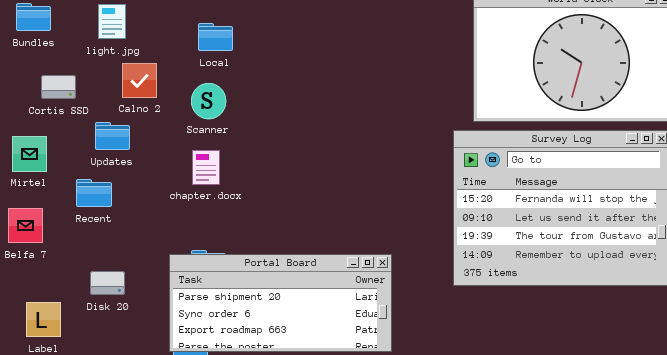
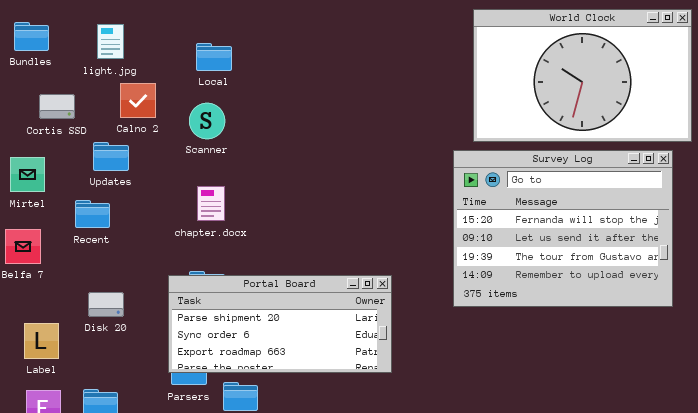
chapter.docx: [192,150,220,185] -> [197,186,225,221], moved

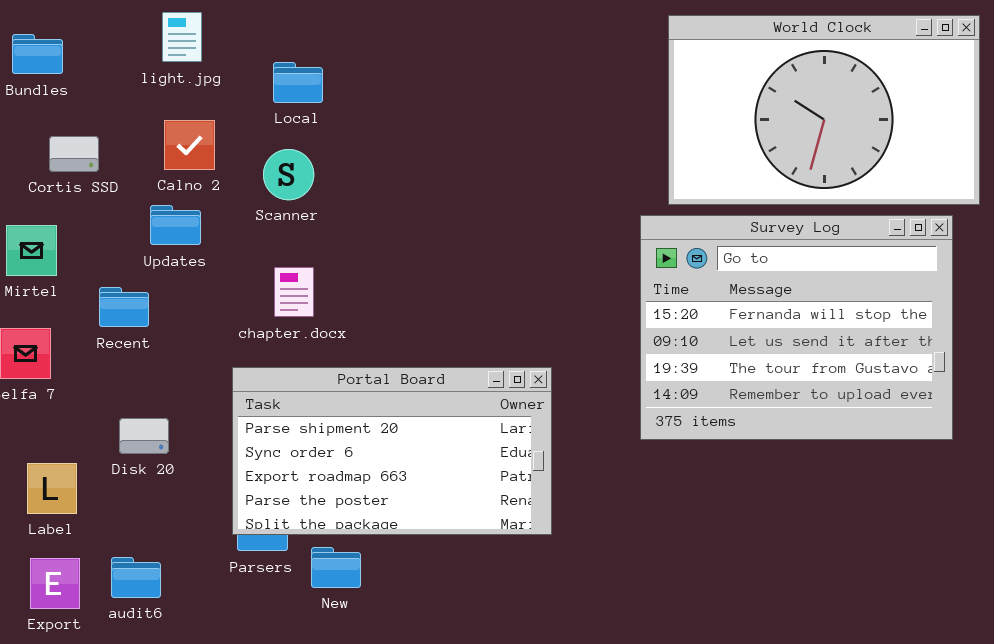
light.jpg: [97,24,124,59] -> [162,12,202,62], moved
Updates: [93,142,129,171] -> [150,205,201,245], moved
Portal Board: [168,275,392,373] -> [232,367,552,535], resized

